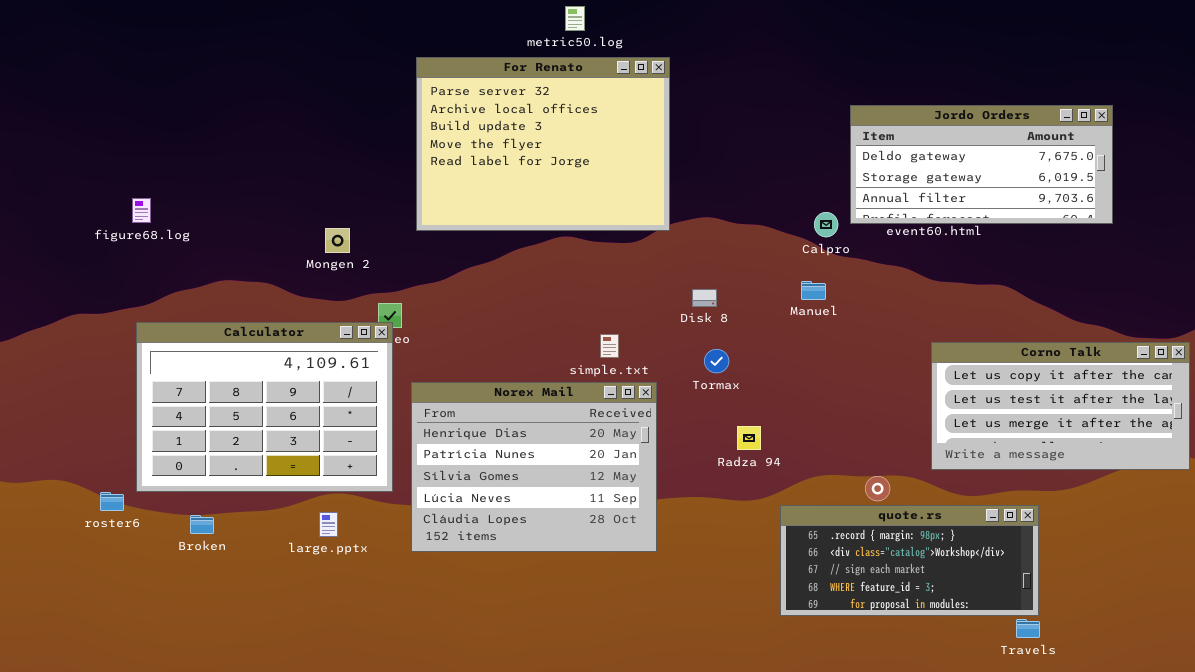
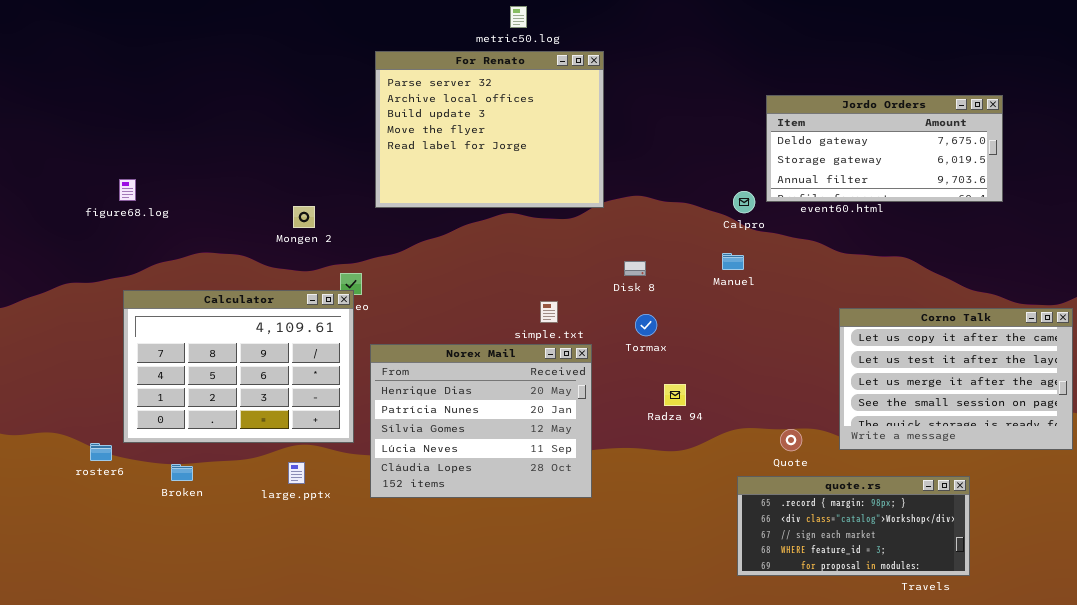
Corno Talk: [931,342,1190,470] -> [839,308,1073,450], resized
quote.rs: [780,505,1039,616] -> [737,476,970,576], moved

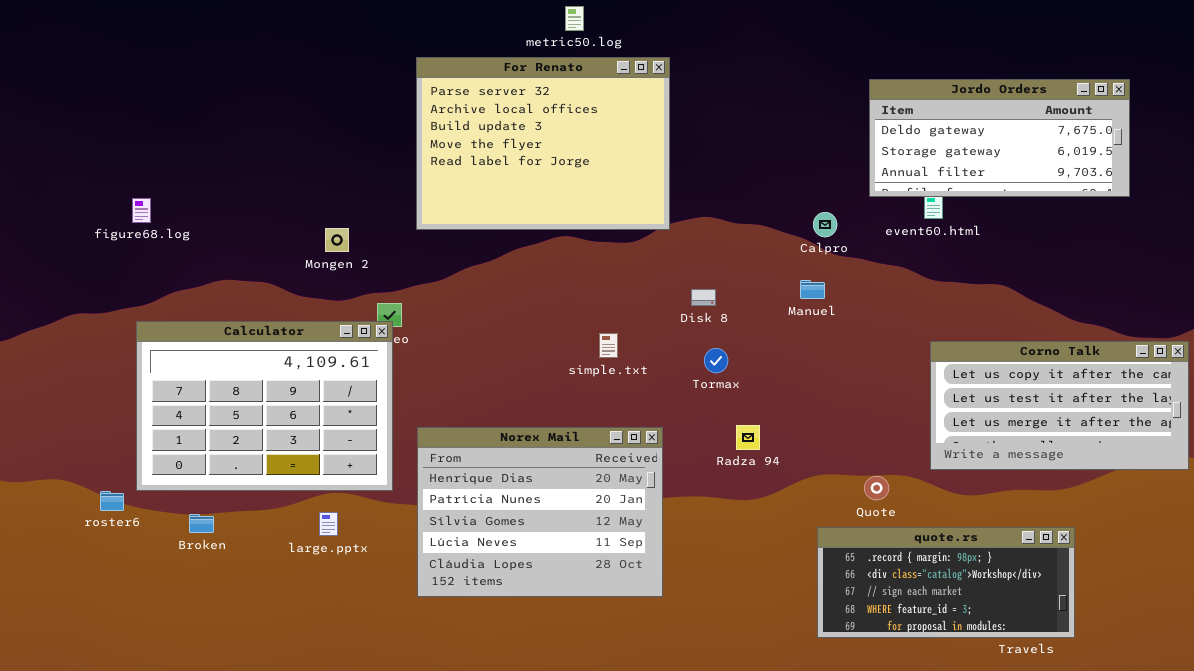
Jordo Orders: [766,95,1003,202] -> [869,79,1130,197], moved
Corno Talk: [839,308,1073,450] -> [930,341,1189,470], resized
Norex Mail: [370,344,592,498] -> [417,427,663,597], moved

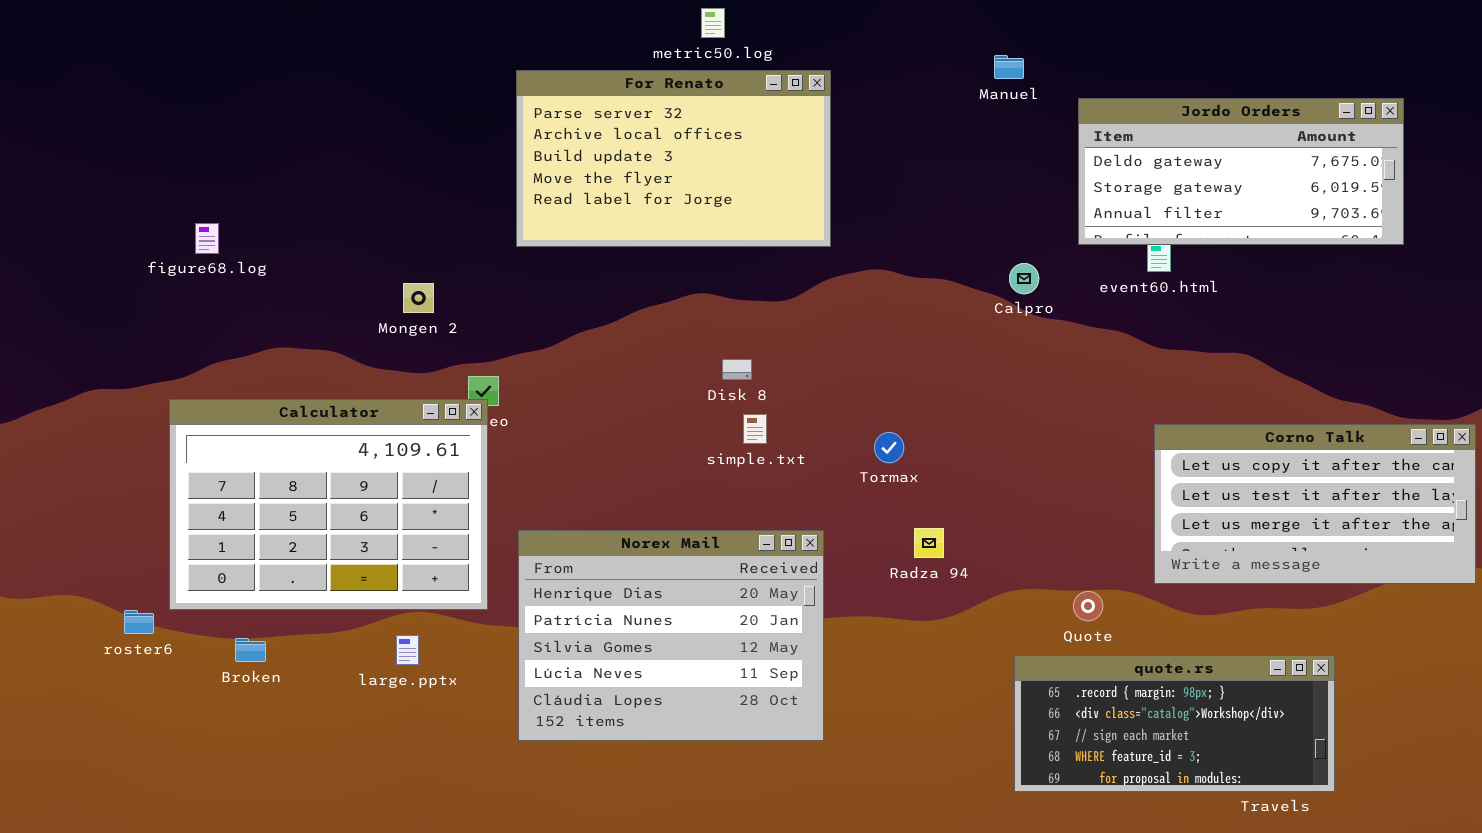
For Renato: [416,57,670,230] -> [516,70,831,247], resized
figure68.log: [132,198,151,223] -> [195,223,219,254], moved
Manuel: [800,280,825,299] -> [994,55,1024,79], moved
Disk 8: [691,289,716,306] -> [722,359,752,380], moved

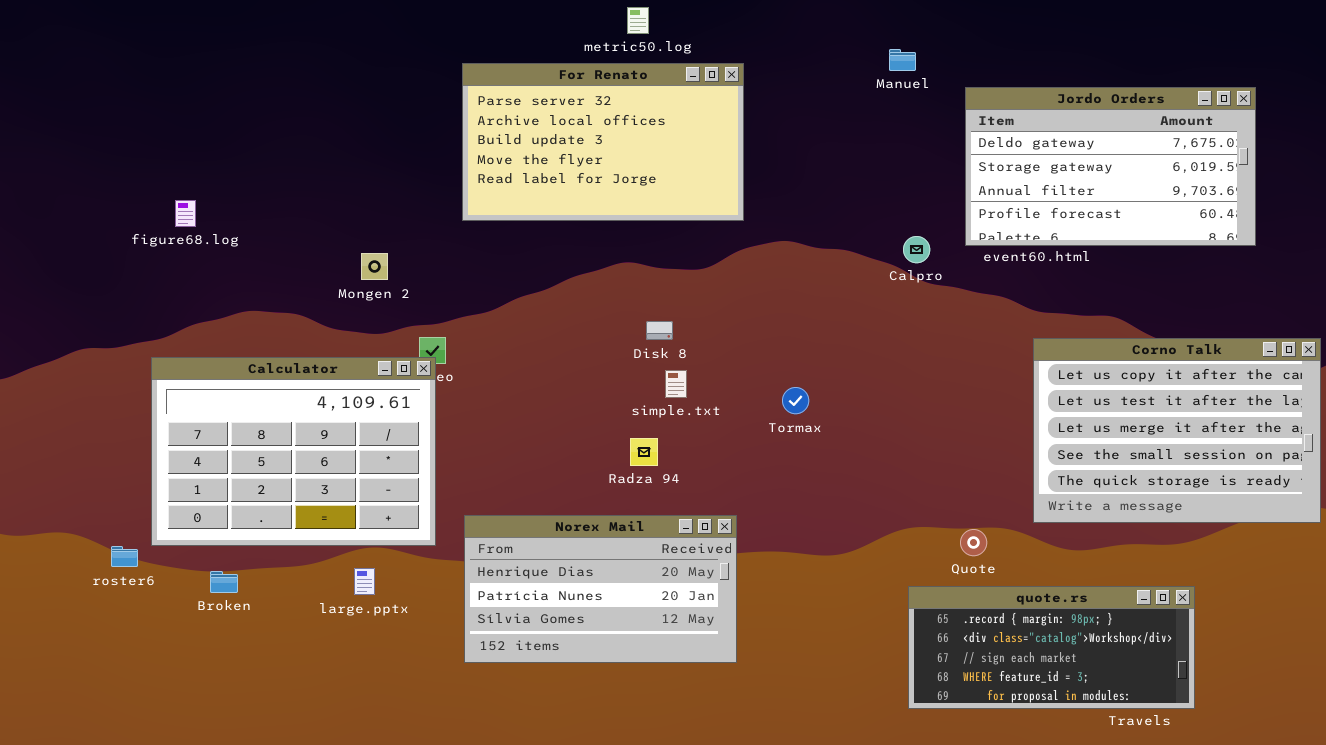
Jordo Orders: [1078,98,1404,245] -> [965,87,1256,246], resized
Corno Talk: [1154,424,1476,584] -> [1033,338,1321,523], resized
Radza 94: [914,528,944,558] -> [630,438,658,466], moved
Norex Mail: [518,530,824,741] -> [464,515,737,663], resized

